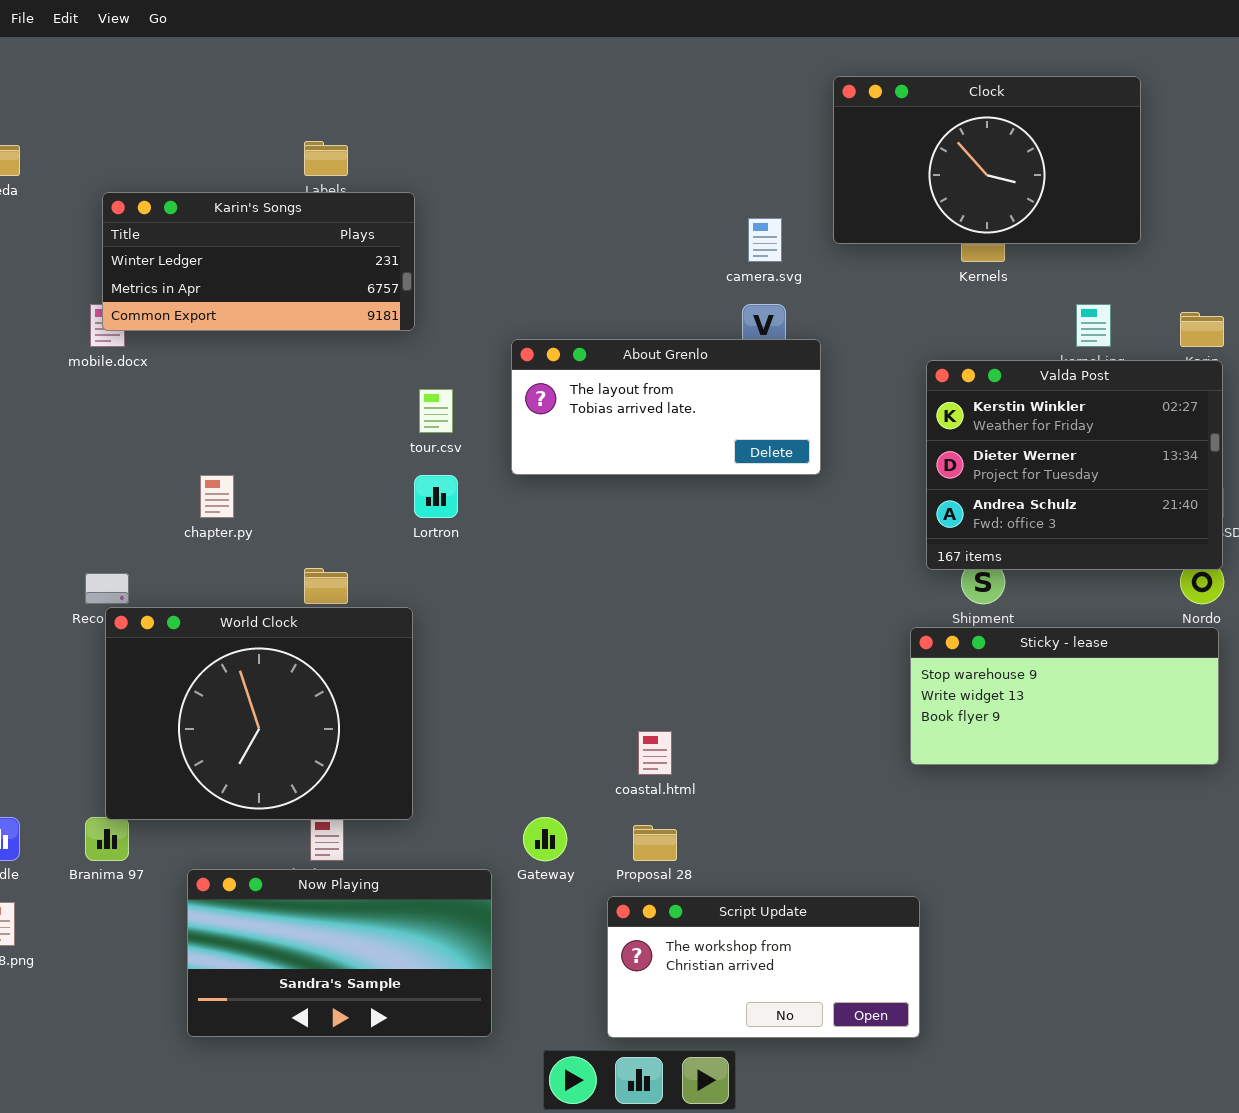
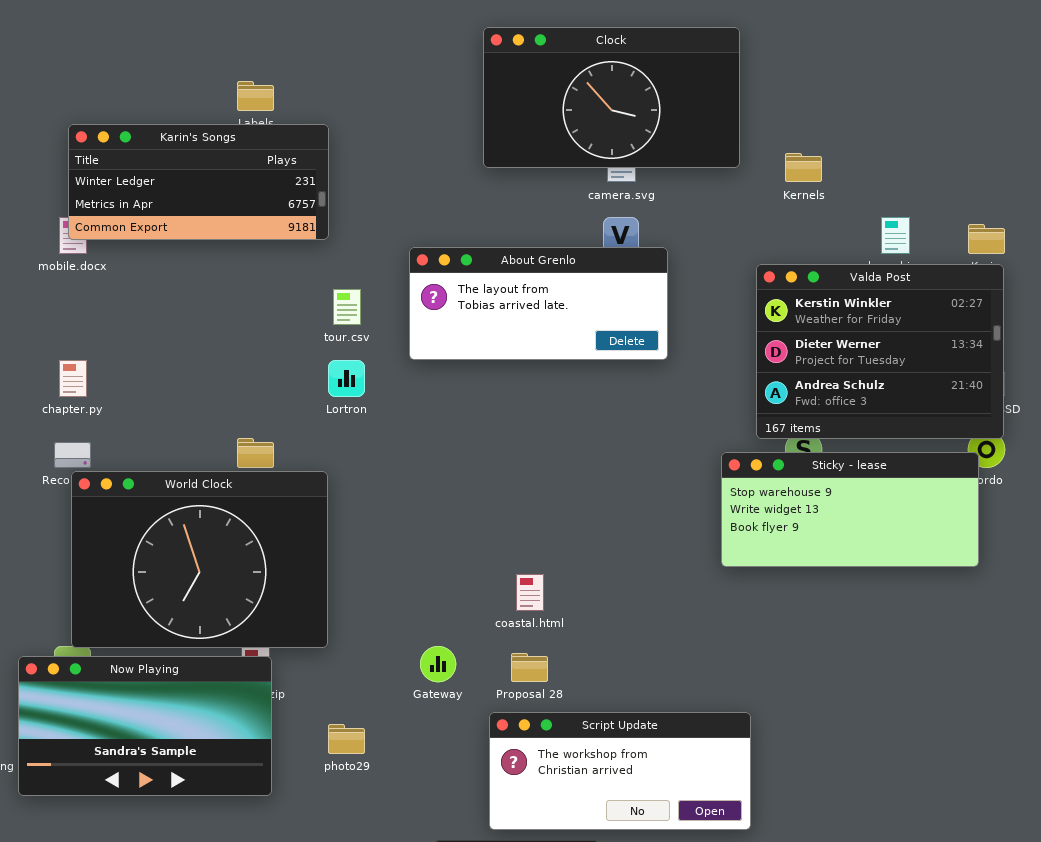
Clock: [833,76,1141,244] -> [483,27,740,168], moved
chapter.py: [200,475,234,518] -> [59,360,87,397], moved
Sticky - lease: [910,627,1219,765] -> [721,452,979,567], moved
Now Playing: [187,869,492,1037] -> [18,656,272,796], moved

